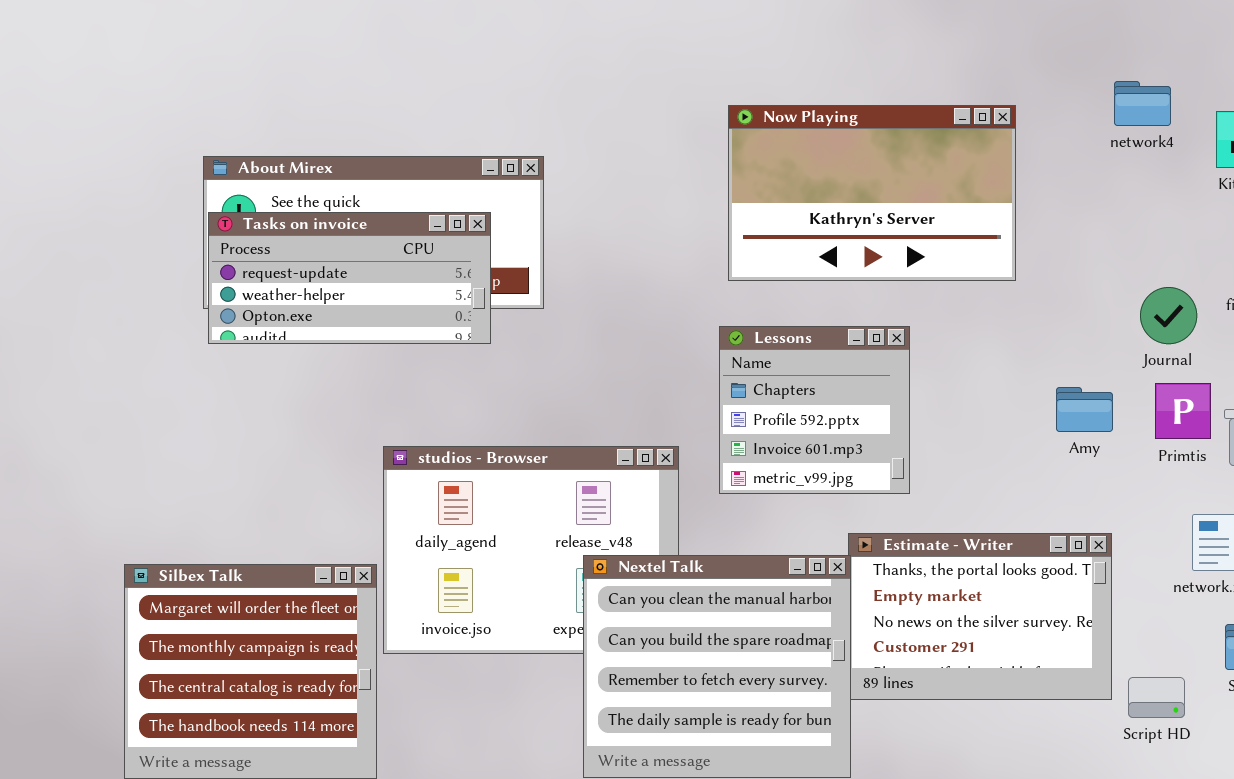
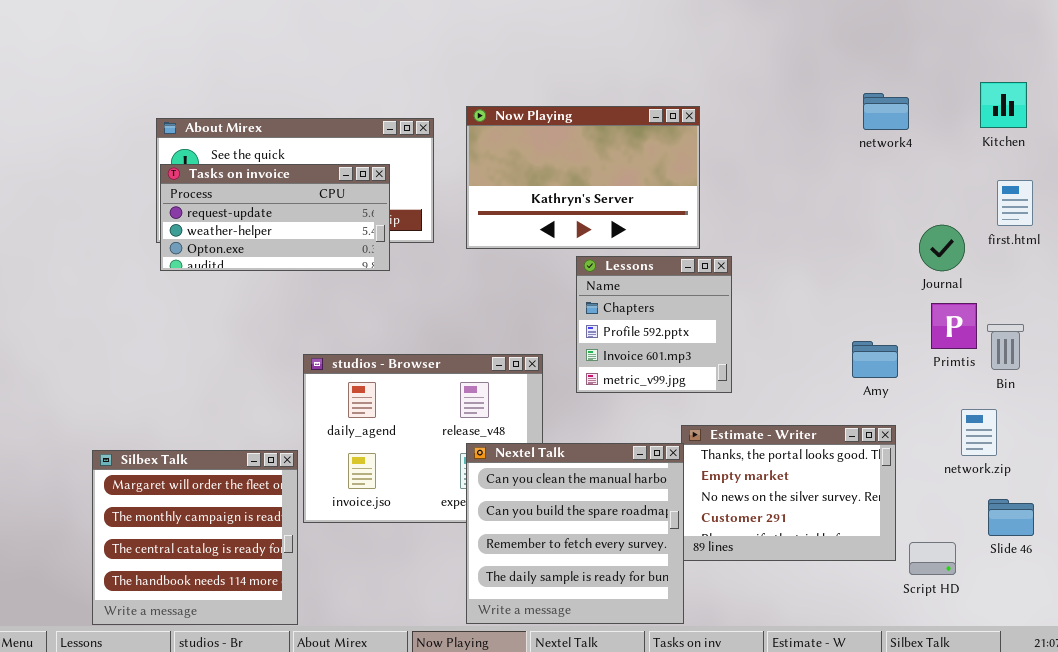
network4: [1114,81,1171,126] -> [863,93,909,130], moved
Now Playing: [728,105,1016,281] -> [466,106,700,249], moved
Amy: [1056,387,1113,432] -> [852,341,898,378], moved

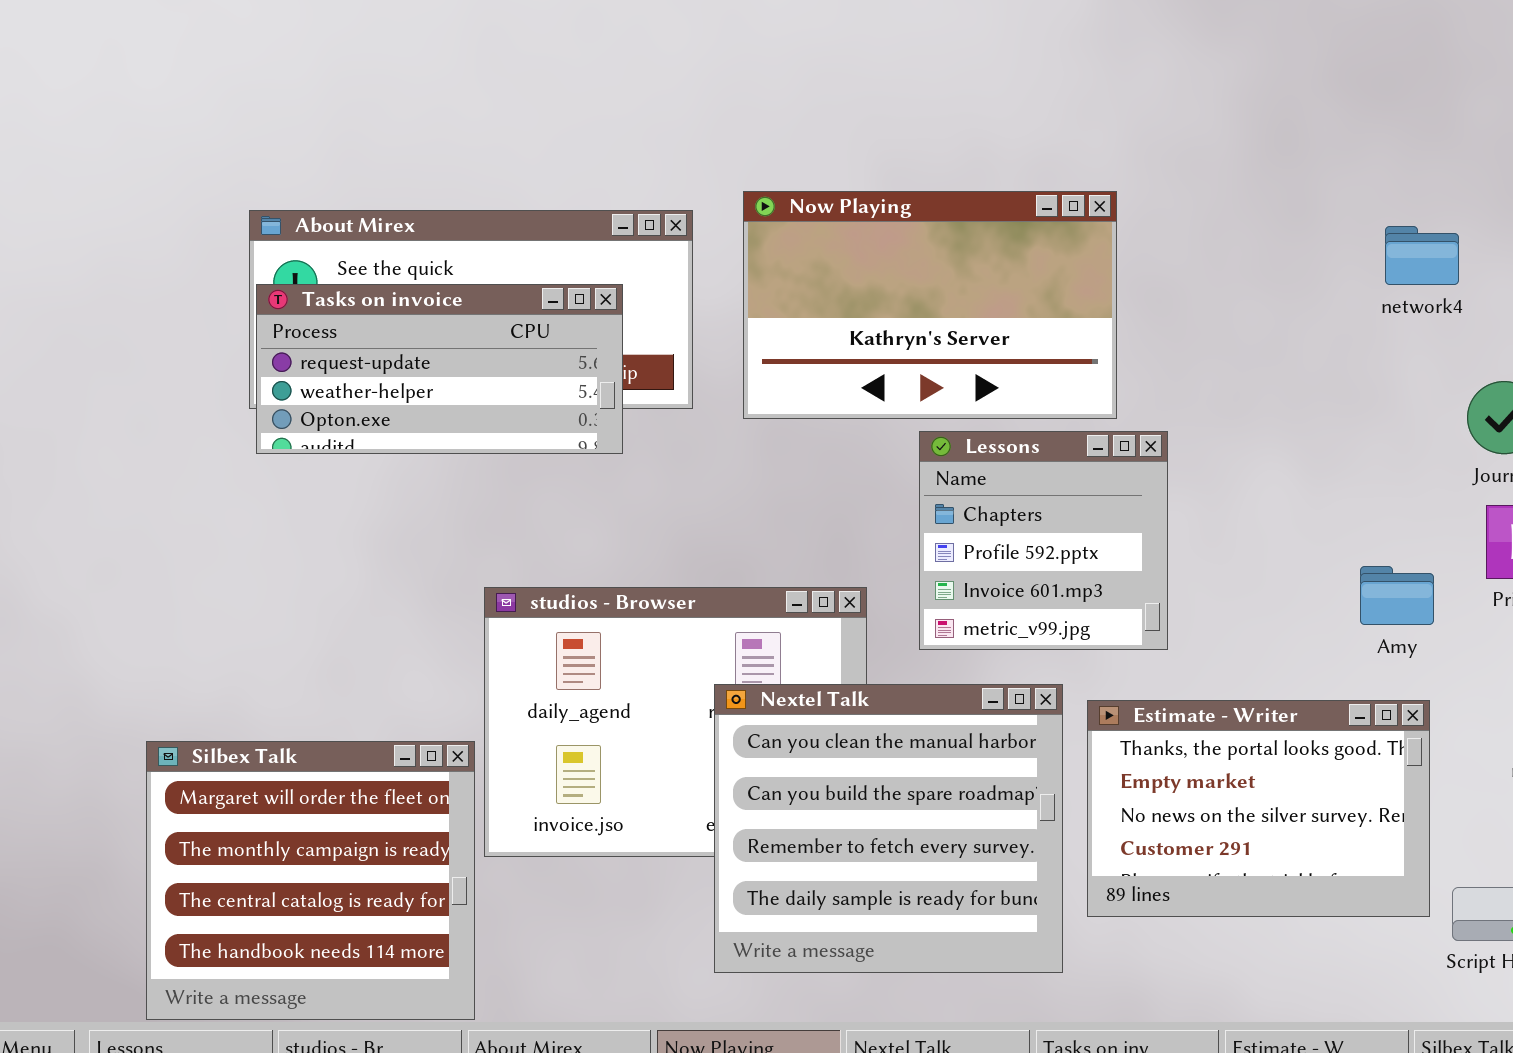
network4: [863,93,909,130] -> [1385,226,1459,285], moved
Nextel Talk: [466,443,684,624] -> [714,684,1063,973], moved

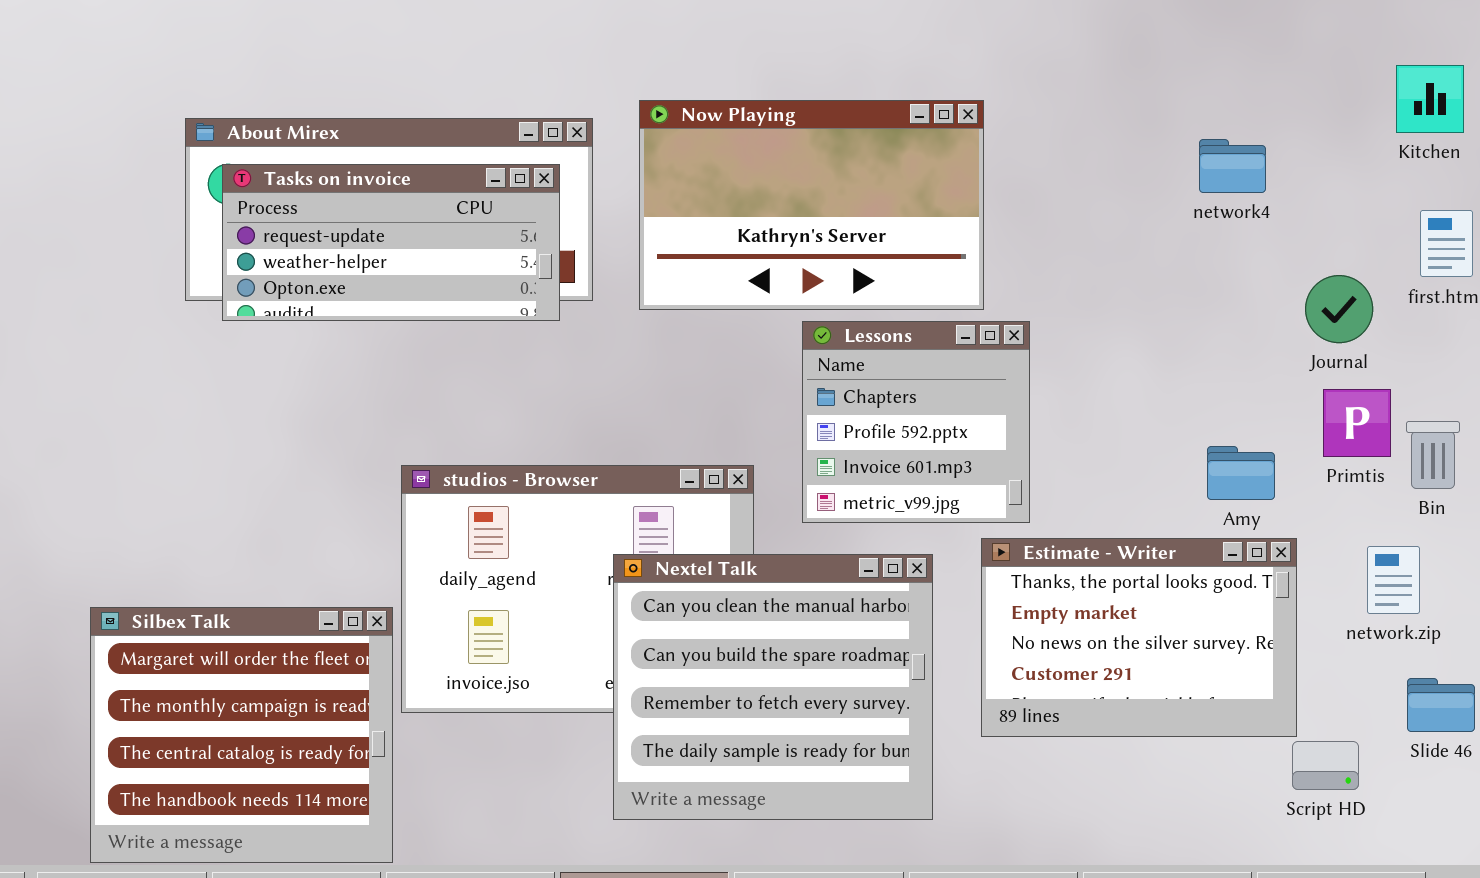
network4: [1385,226,1459,285] -> [1199,139,1266,193], moved
Tasks on invoice: [256,284,623,454] -> [222,164,560,321], moved
Estimate - Writer: [1087,700,1430,917] -> [981,538,1297,737], moved

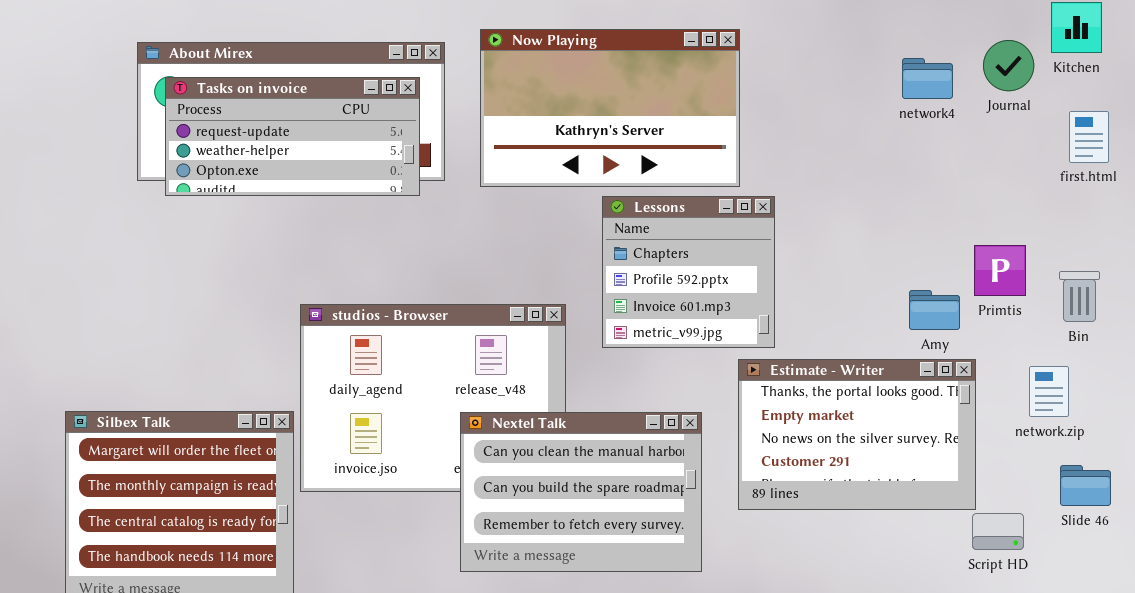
Journal: [1305,275,1373,343] -> [983,40,1034,91], moved
Primtis: [1323,389,1391,457] -> [974,245,1026,296], moved
Nextel Talk: [613,554,933,820] -> [460,412,702,572], resized

